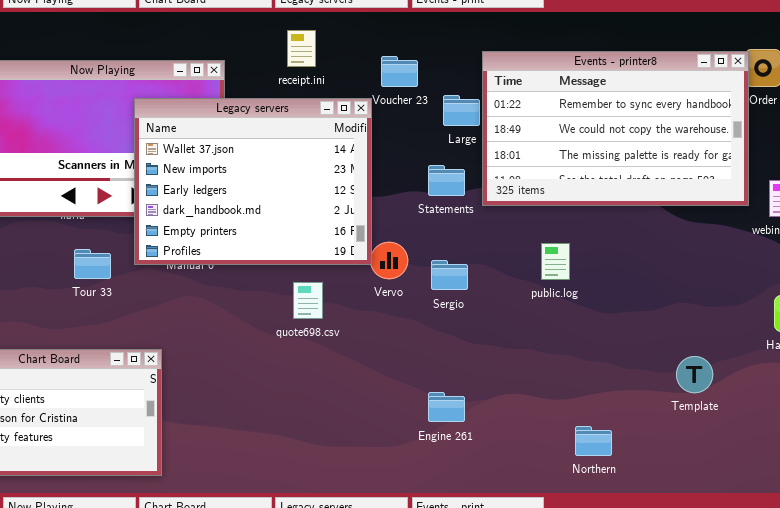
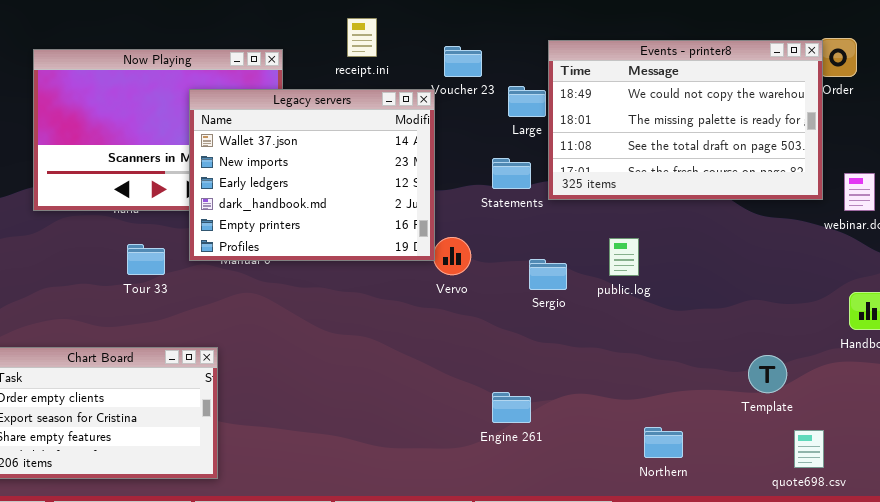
Events - printer8: [482,51,749,206] -> [548,40,823,200], scrolled down 1 row
Sergio: [431,260,468,290] -> [529,259,567,290], moved
quote698.csv: [293,282,323,319] -> [794,430,824,468], moved

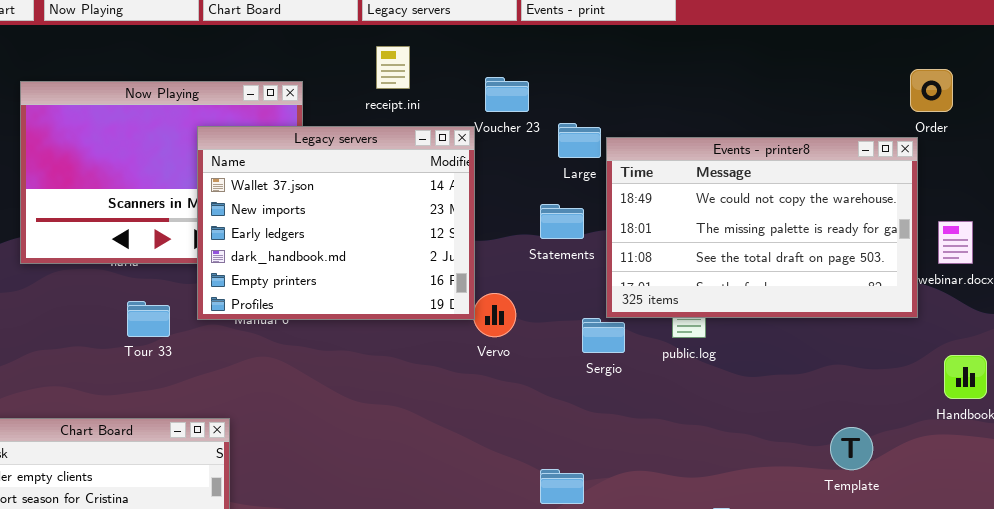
Events - printer8: [548,40,823,200] -> [606,137,918,318], moved

